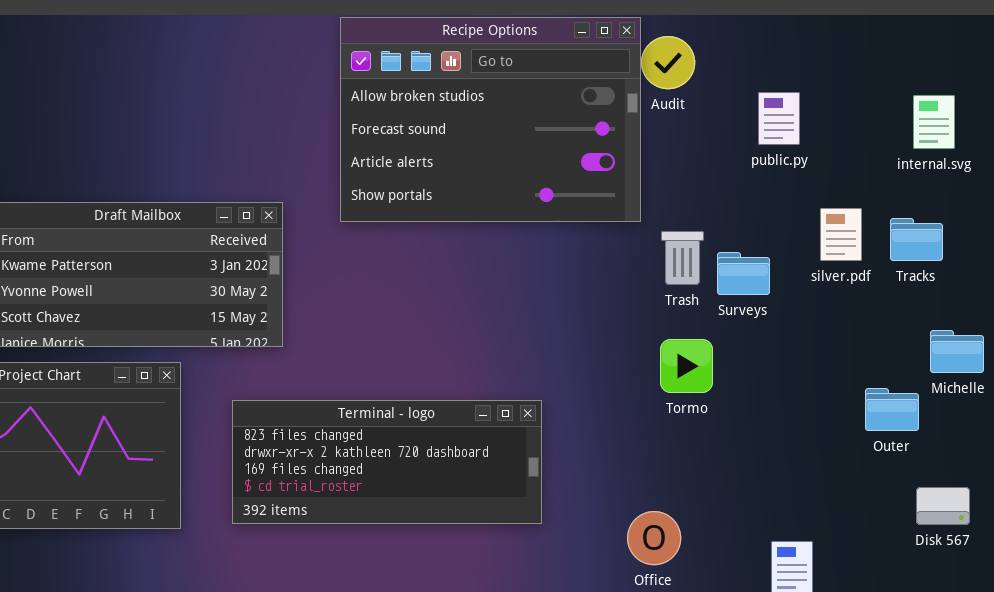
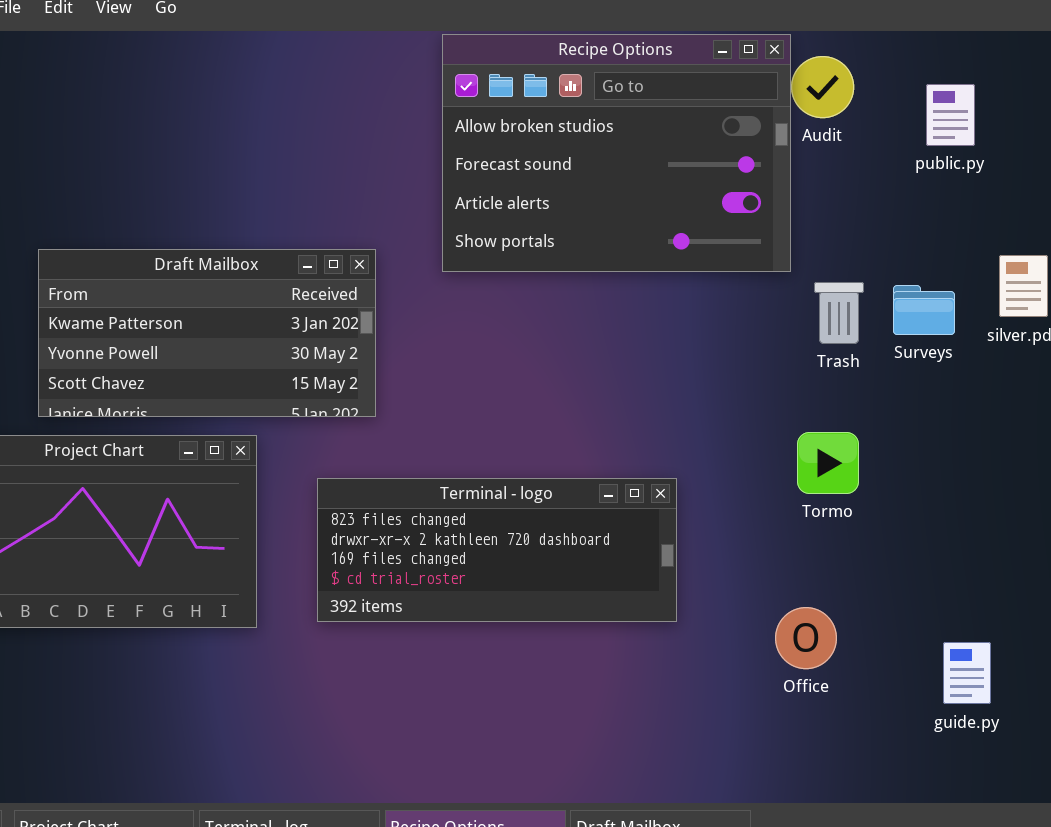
public.py: [758,92,800,145] -> [926,84,975,146], moved
Surveys: [717,252,770,295] -> [893,285,955,335], moved
Tormo: [660,339,713,393] -> [797,432,859,494], moved

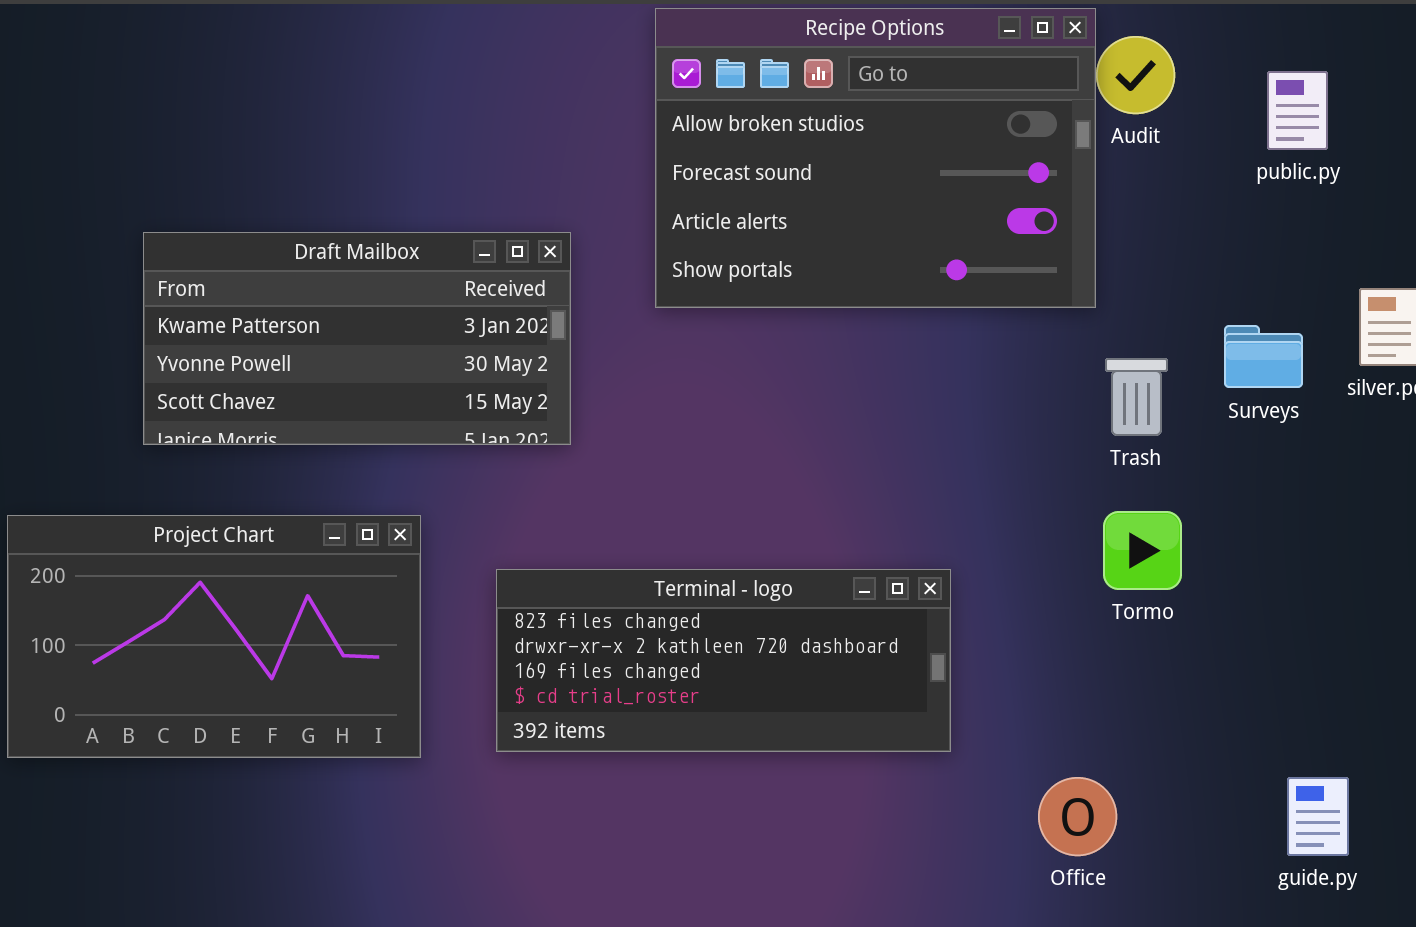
Draft Mailbox: [38,249,376,417] -> [143,232,571,445], moved
Trash: [814,282,864,344] -> [1105,358,1168,436], moved
Office: [775,607,837,669] -> [1038,777,1117,856], moved

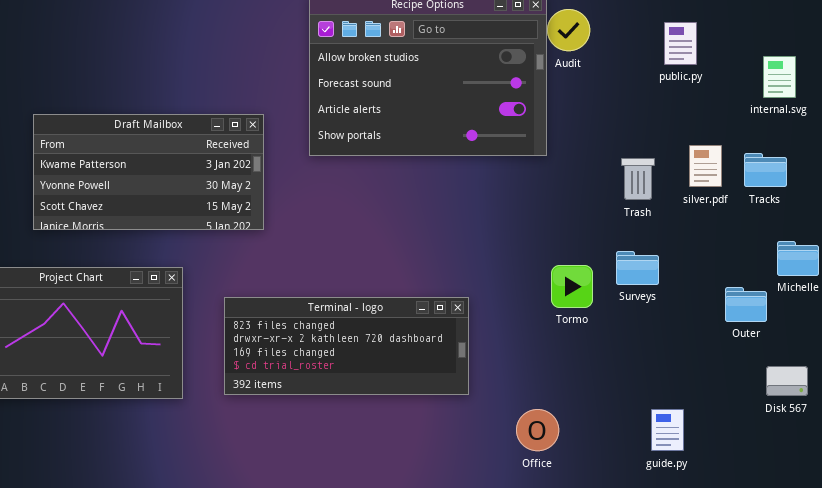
public.py: [1267,71,1328,150] -> [664,22,697,65], moved
Surveys: [1224,325,1303,388] -> [616,251,659,285], moved
Trash: [1105,358,1168,436] -> [621,158,655,200], moved

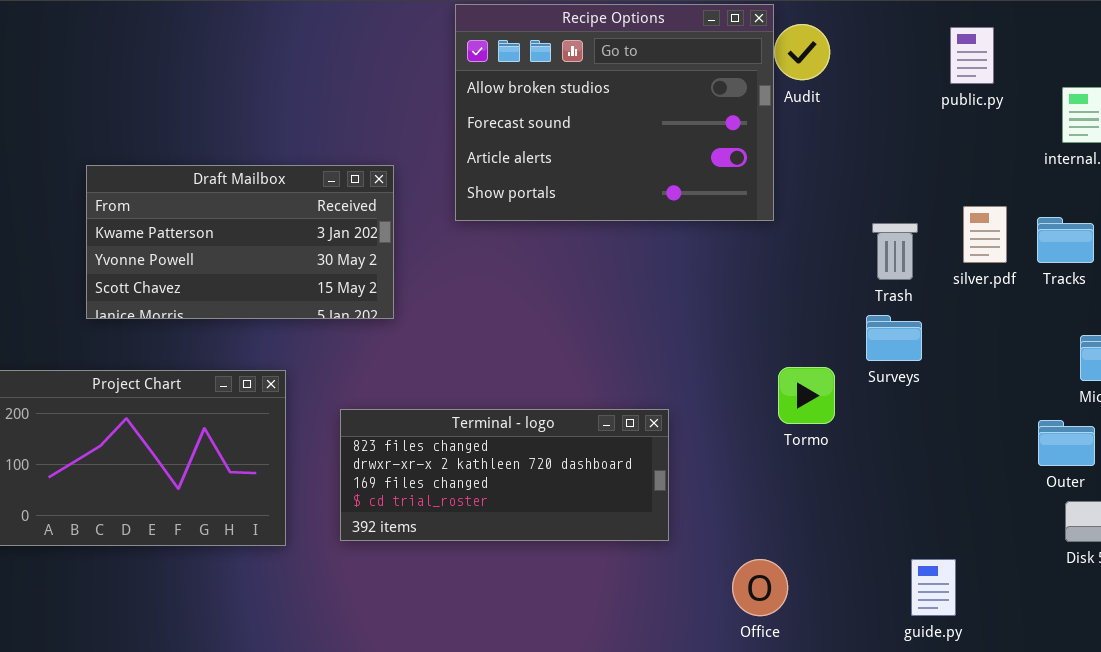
public.py: [664,22,697,65] -> [950,27,994,84], moved
Surveys: [616,251,659,285] -> [866,315,922,361], moved
Outer: [725,287,767,322] -> [1038,420,1095,466], moved

